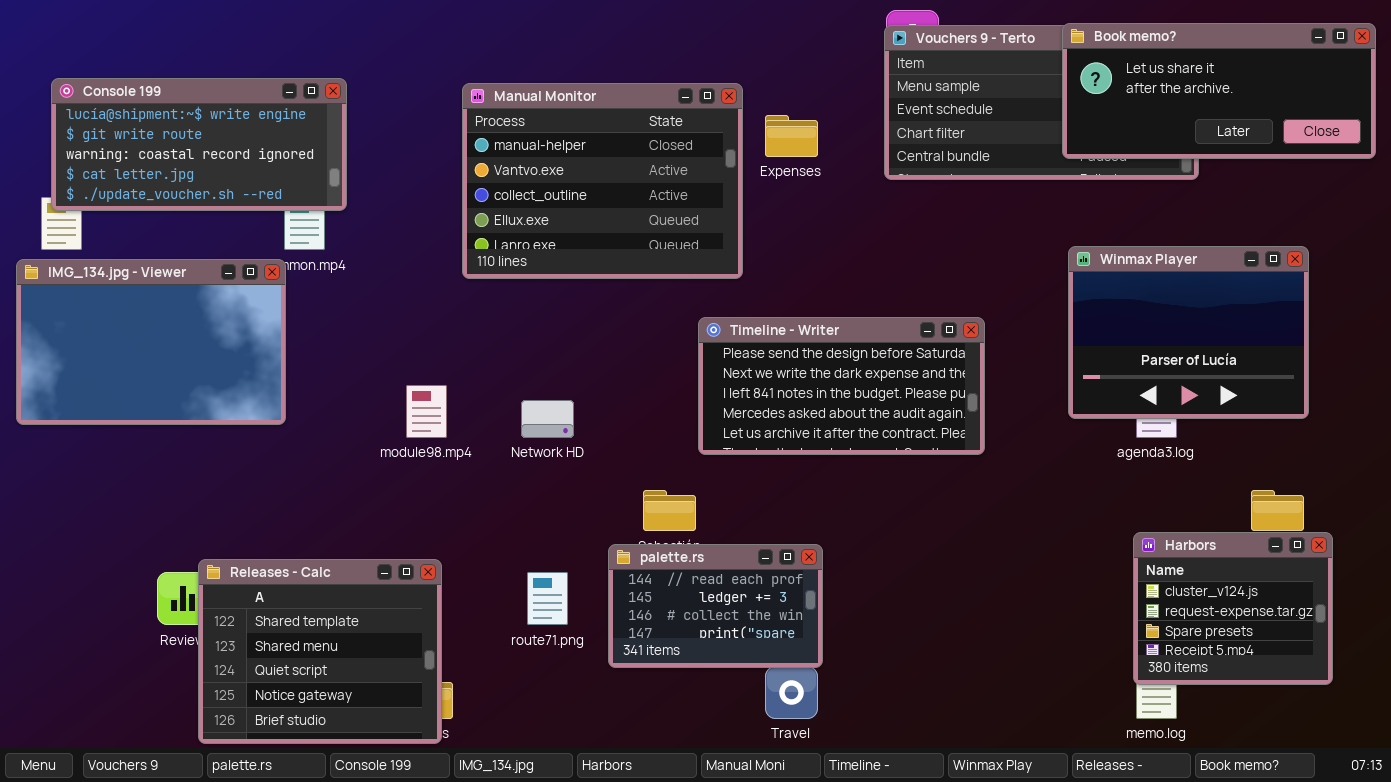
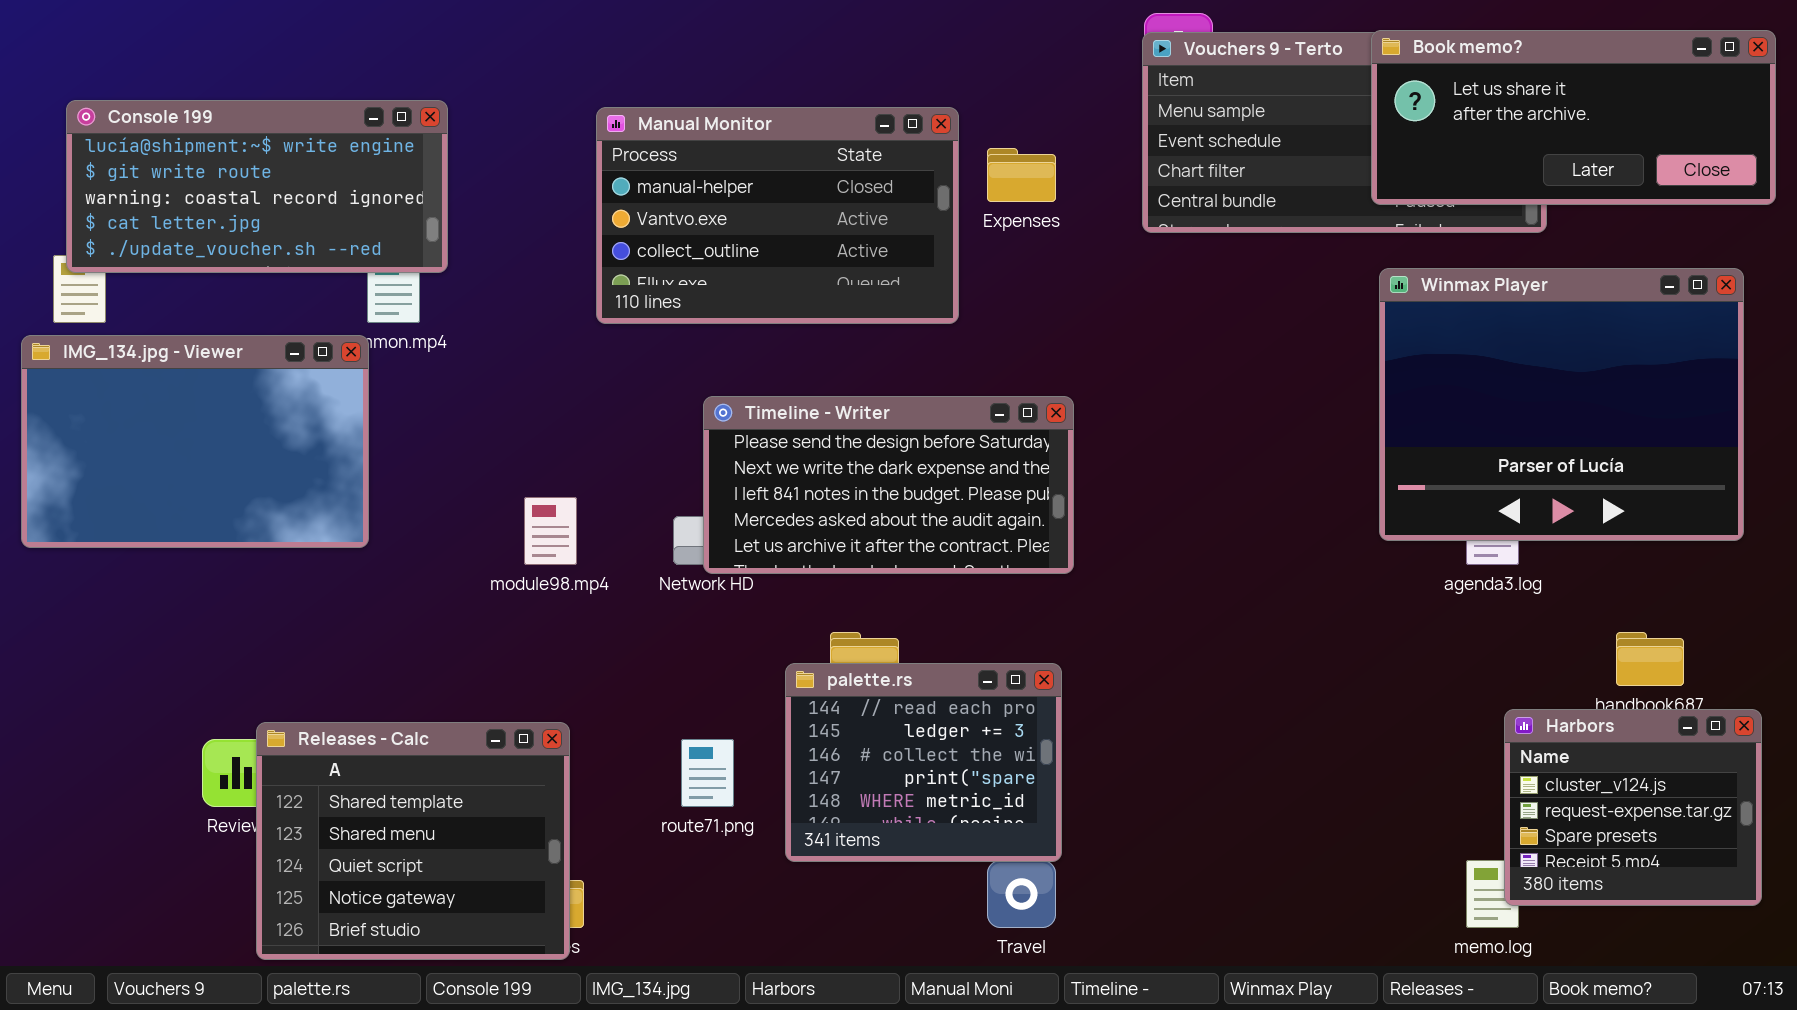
Manual Monitor: [462,83,743,279] -> [596,107,959,324], resized
Winmax Player: [1068,246,1309,419] -> [1379,268,1744,541], resized
Timeline - Writer: [698,317,985,455] -> [703,396,1074,574], moved
Harbors: [1133,532,1333,685] -> [1504,709,1762,906], moved
palette.rs: [608,544,823,668] -> [785,663,1062,862], resized

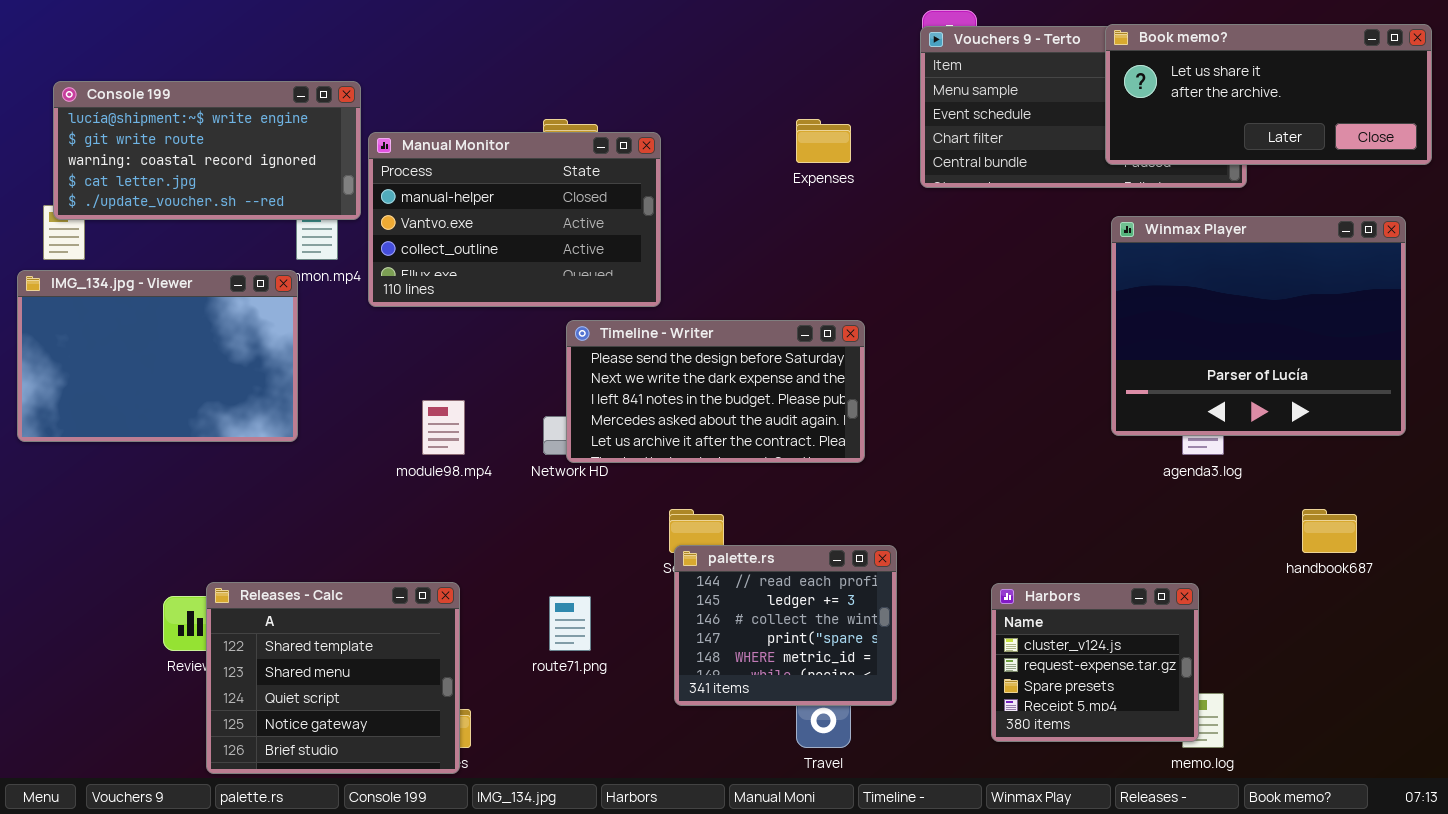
Manual Monitor: [596,107,959,324] -> [368,132,661,307], moved
palette.rs: [785,663,1062,862] -> [674,545,897,706], moved
Harbors: [1504,709,1762,906] -> [991,583,1199,742], moved

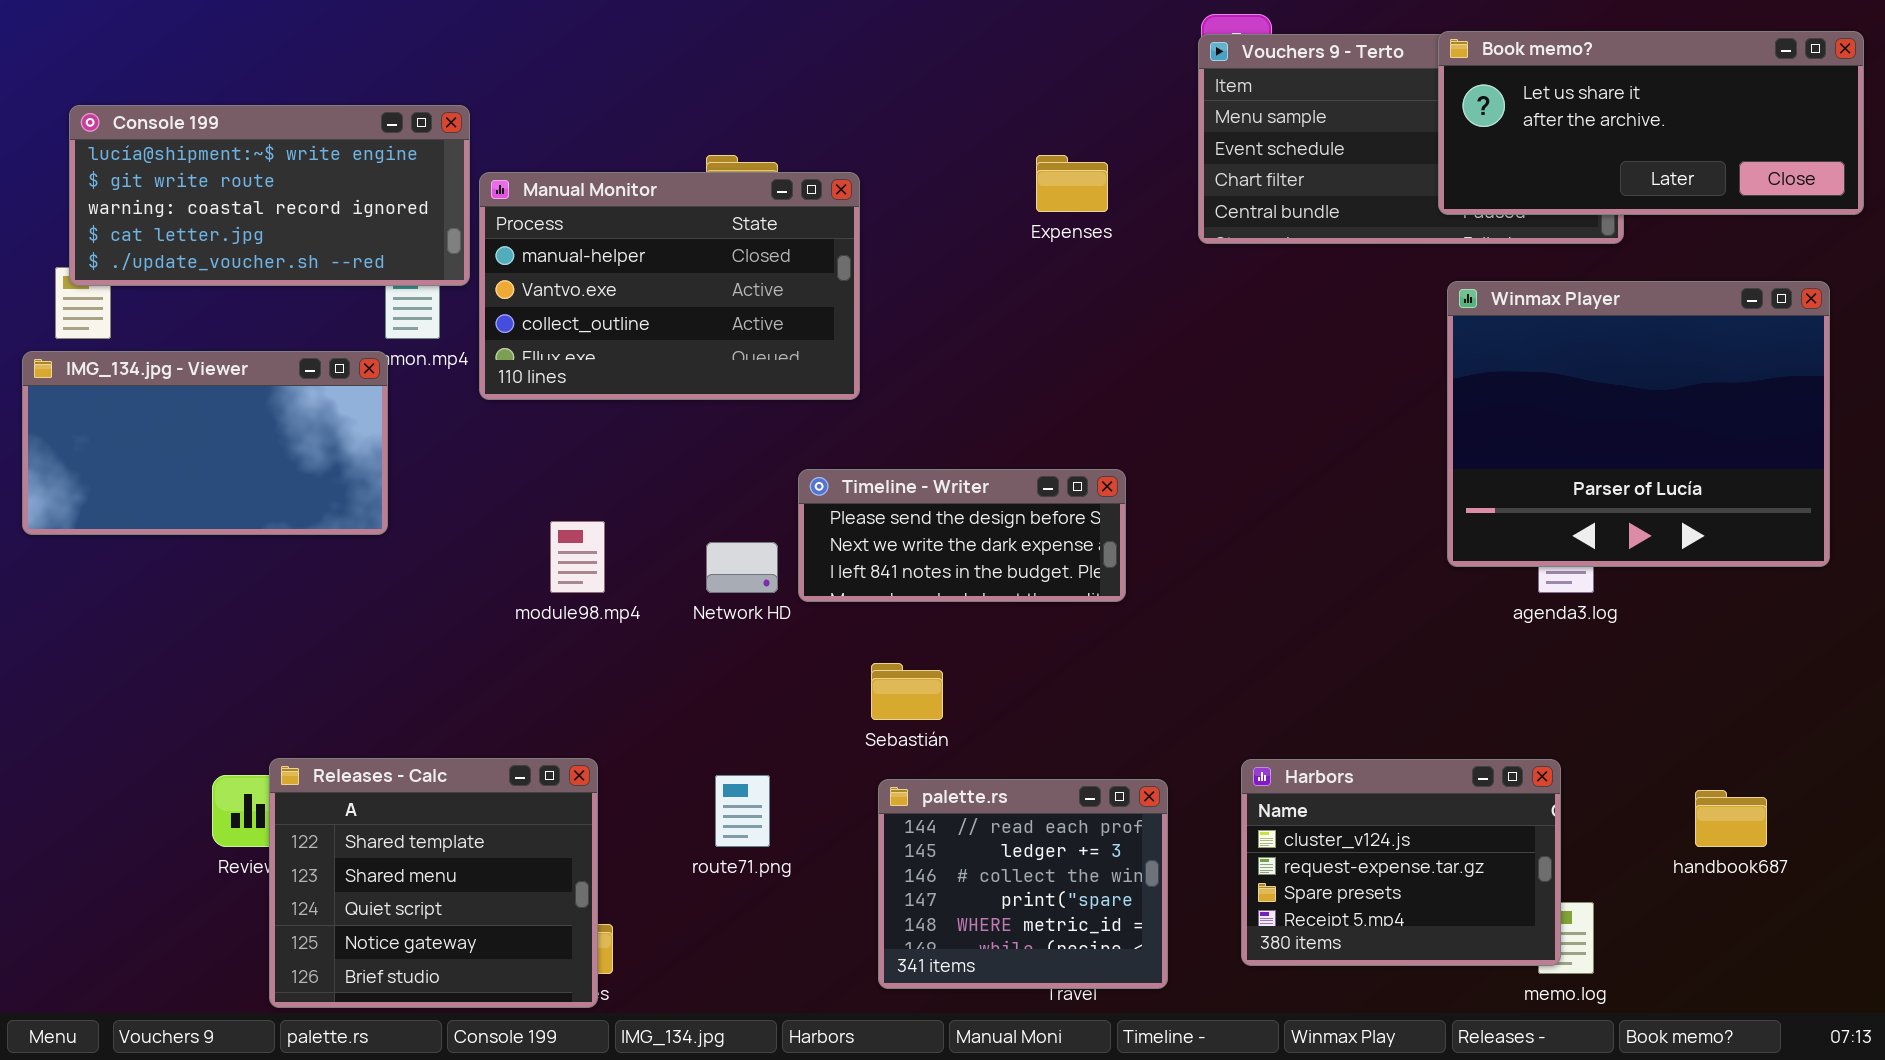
IMG_134.jpg - Viewer: [17,270,298,442] -> [22,351,388,535], resized
Timeline - Writer: [566,320,865,463] -> [798,469,1126,602], resized
handbook687: [1302,509,1357,553] -> [1695,790,1767,847], moved
palette.rs: [674,545,897,706] -> [878,779,1168,989], moved
Harbors: [991,583,1199,742] -> [1241,759,1561,966], resized

